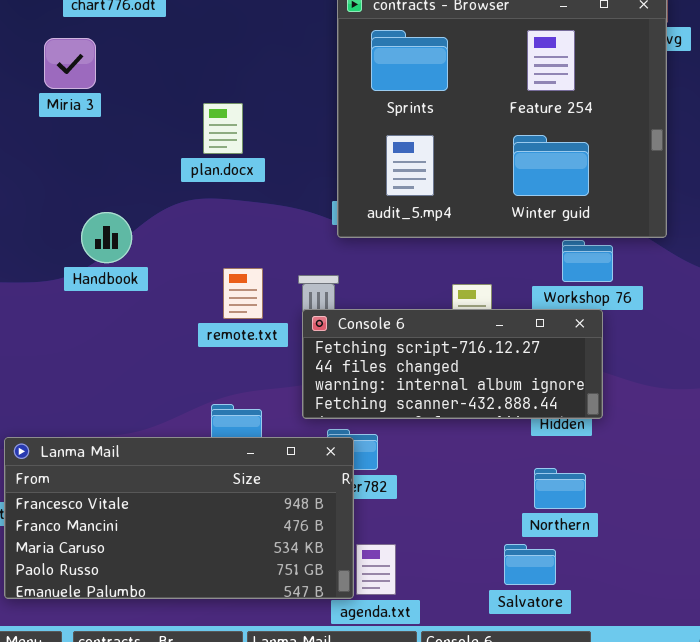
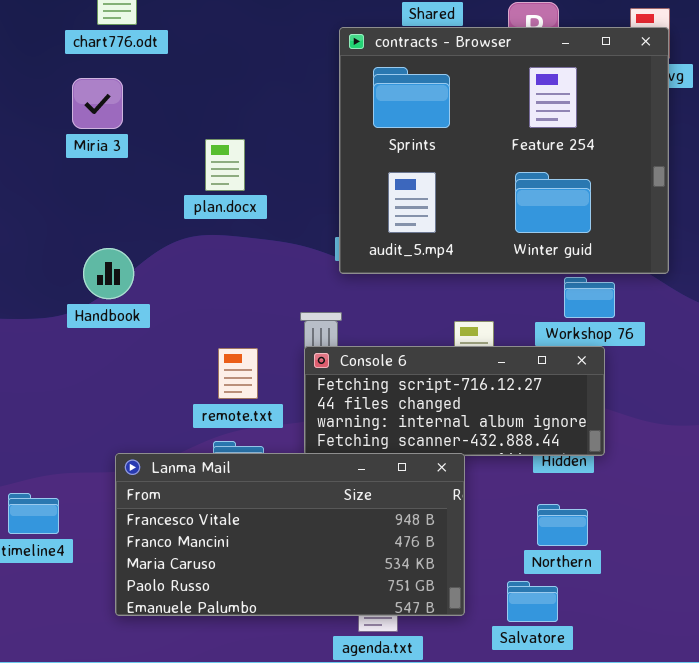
Miria 3: [44,38,96,89] -> [72,78,123,129], moved
remote.txt: [223,268,263,319] -> [218,348,258,399], moved
Lanma Mail: [4,437,354,599] -> [115,453,465,616], moved

